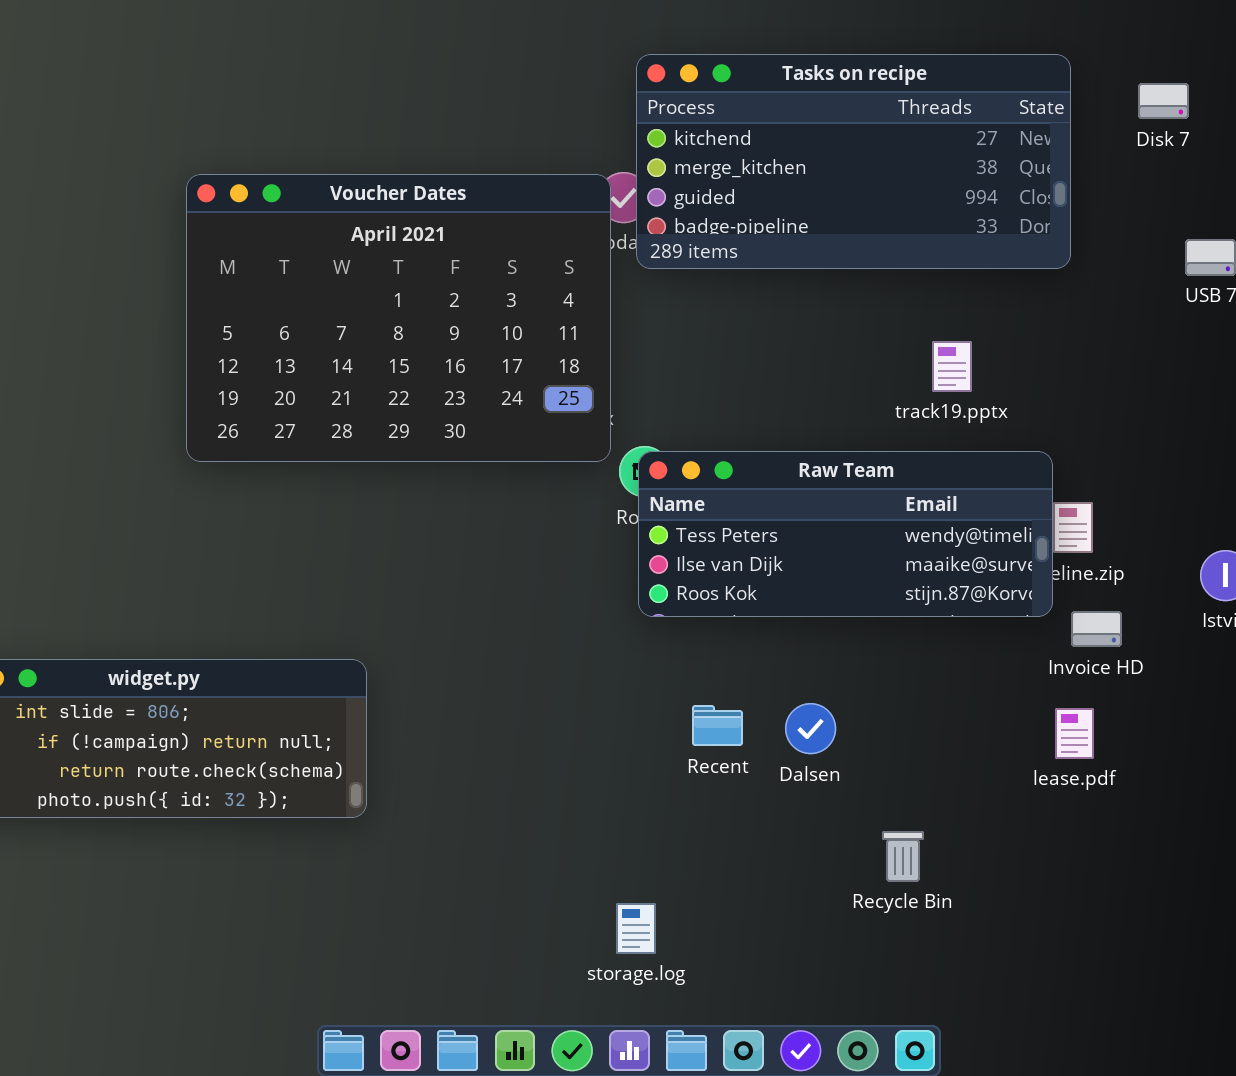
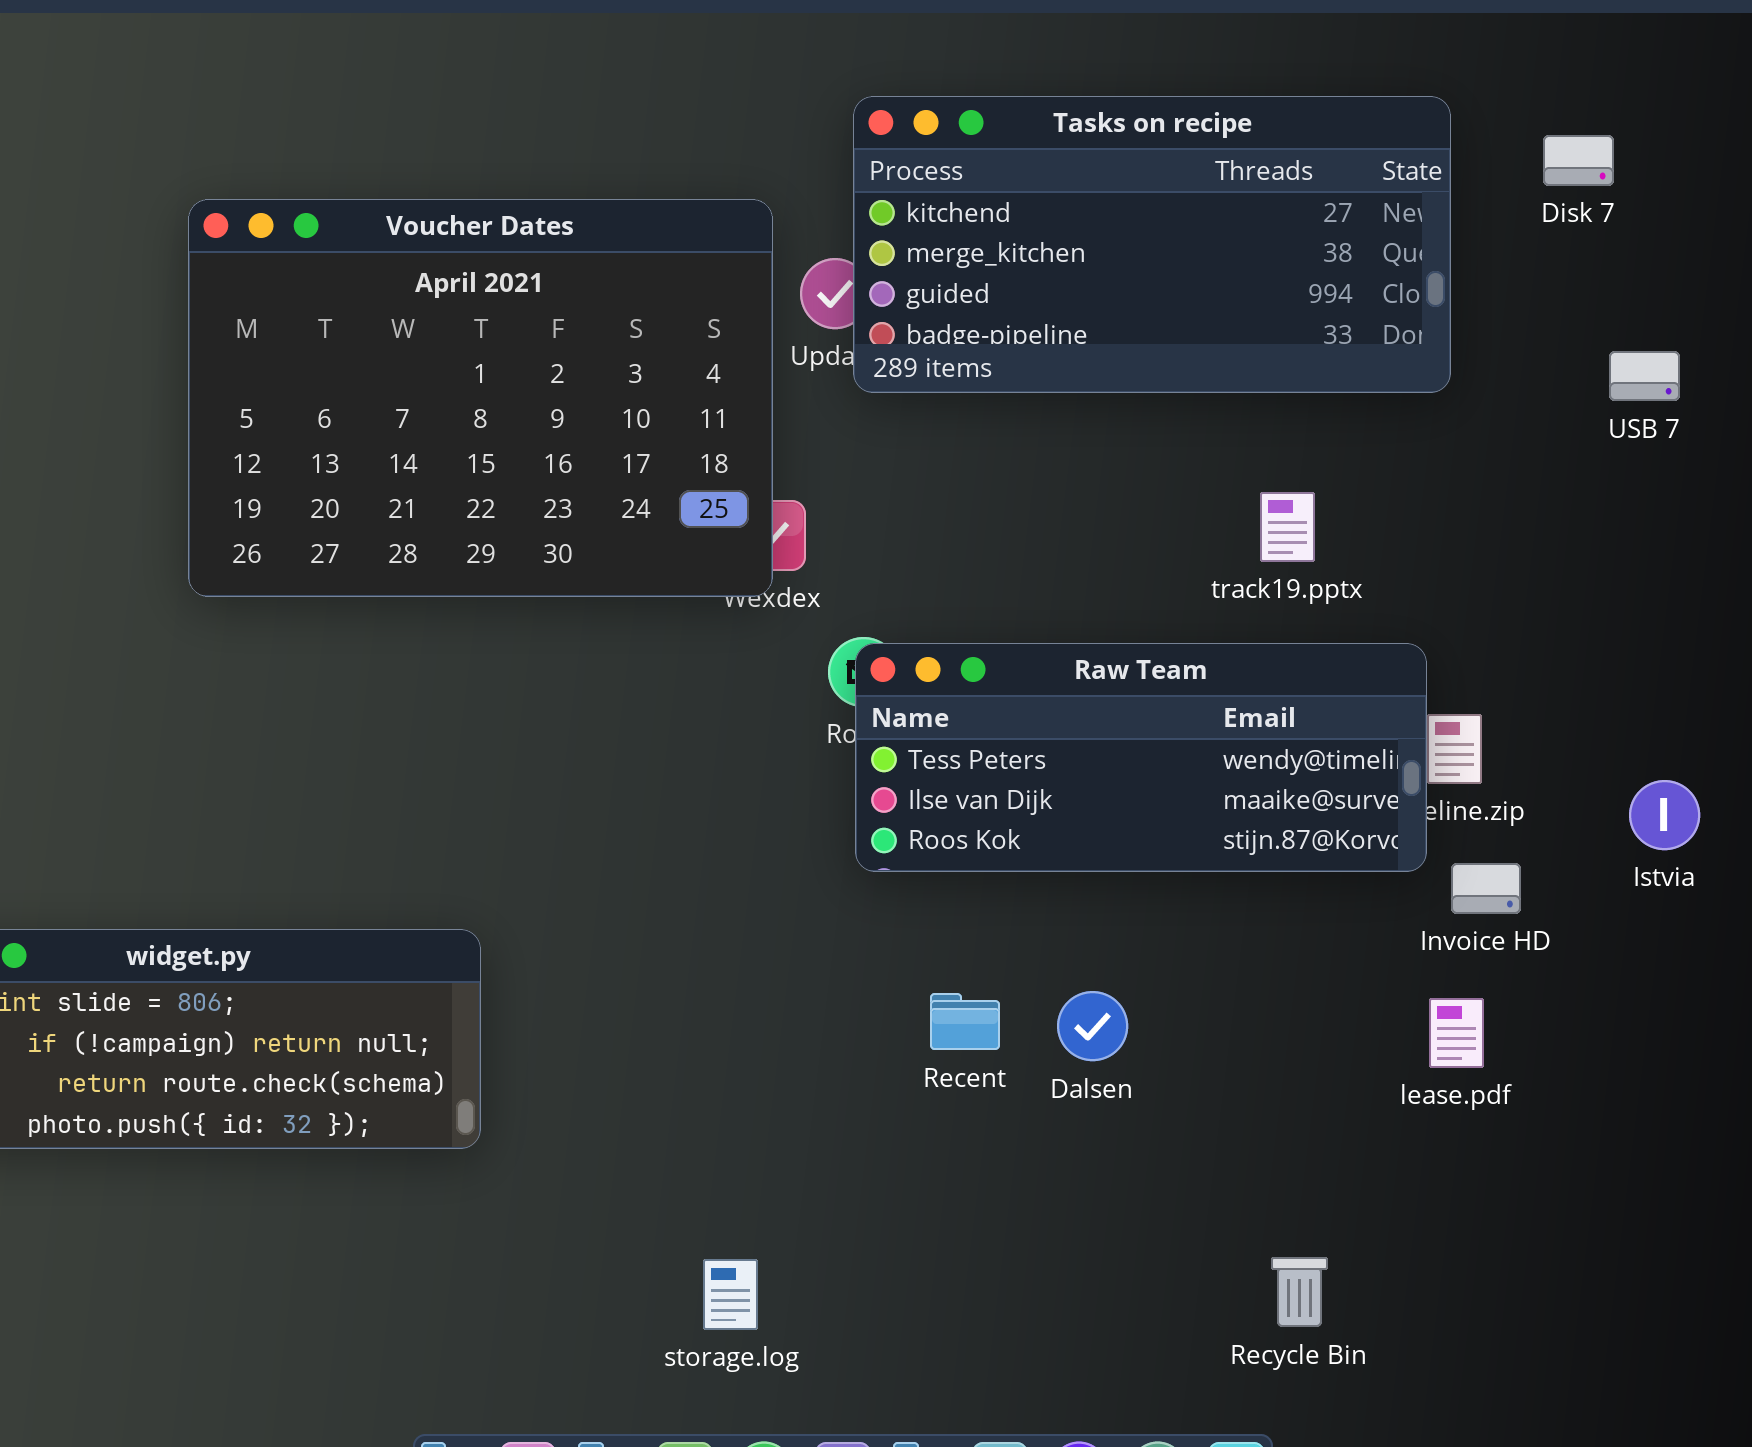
Voucher Dates: [186,174,611,462] -> [188,199,773,597], moved
Recycle Bin: [882,831,924,882] -> [1271,1257,1328,1327], moved
storage.log: [616,903,656,954] -> [703,1259,758,1330], moved

